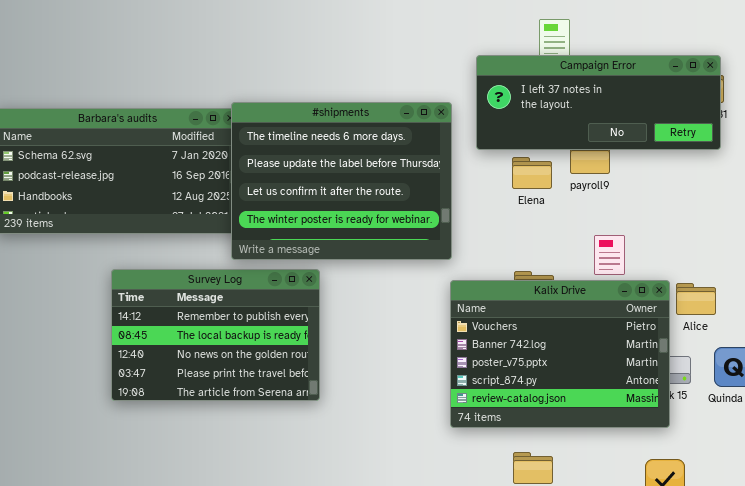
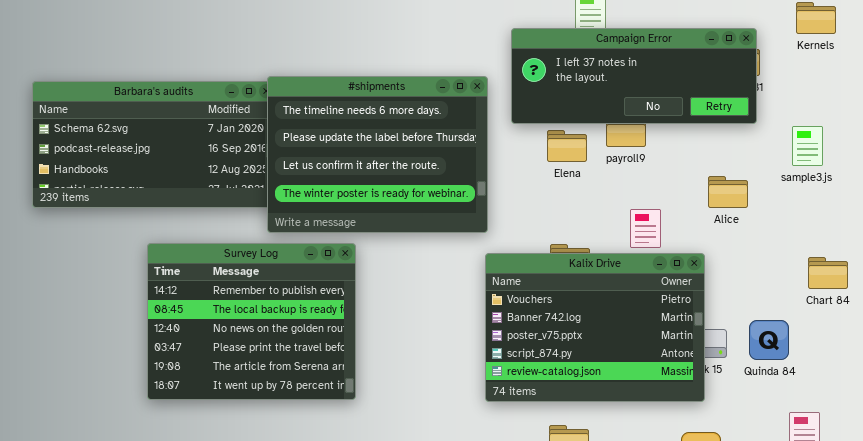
Survey Log: [111,269,320,401] -> [147,243,356,400], resized
Alice: [676,283,716,315] -> [708,176,748,208], moved

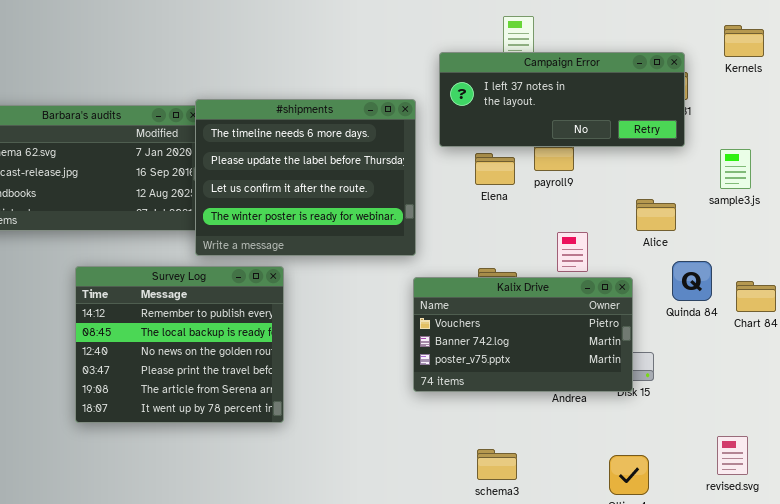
Kalix Drive: [485,253,705,402] -> [413,277,633,392], resized
Quinda 84: [749,320,789,360] -> [672,261,712,301], moved

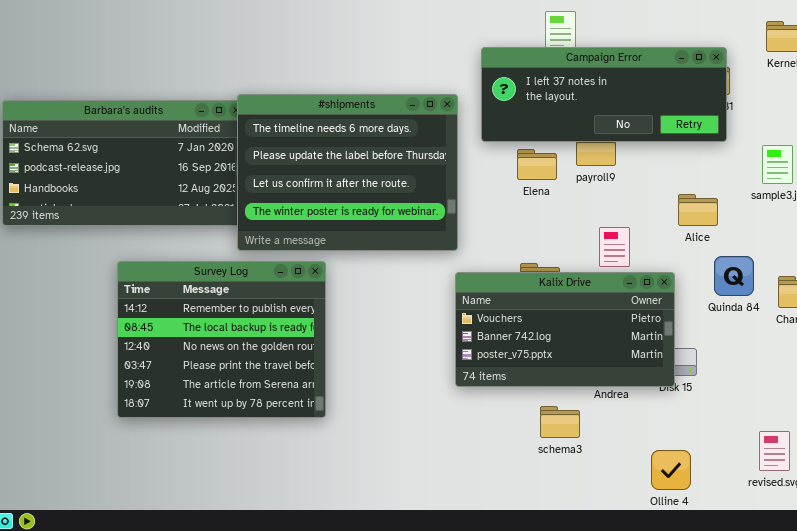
schema3: [477,449,517,480] -> [540,406,580,438], moved

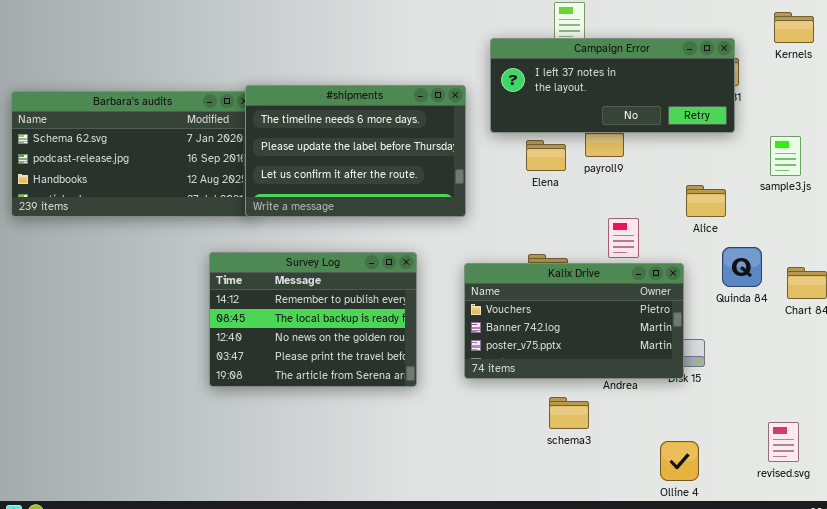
#shipments: [237,94,458,251] -> [245,85,466,217], resized
Survey Log: [117,261,326,418] -> [209,252,417,387], moved, resized

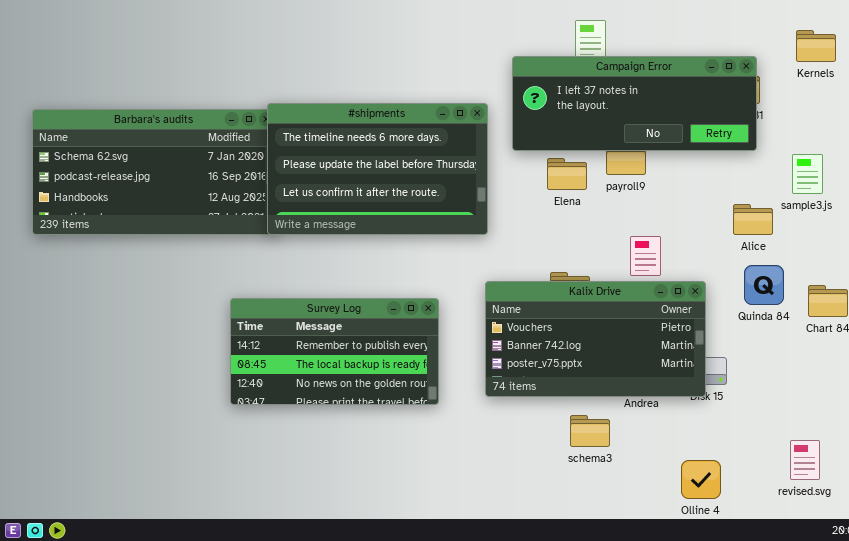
Alice: [686,185,726,217] -> [733,204,773,235], moved
Survey Log: [209,252,417,387] -> [230,298,439,405], resized

